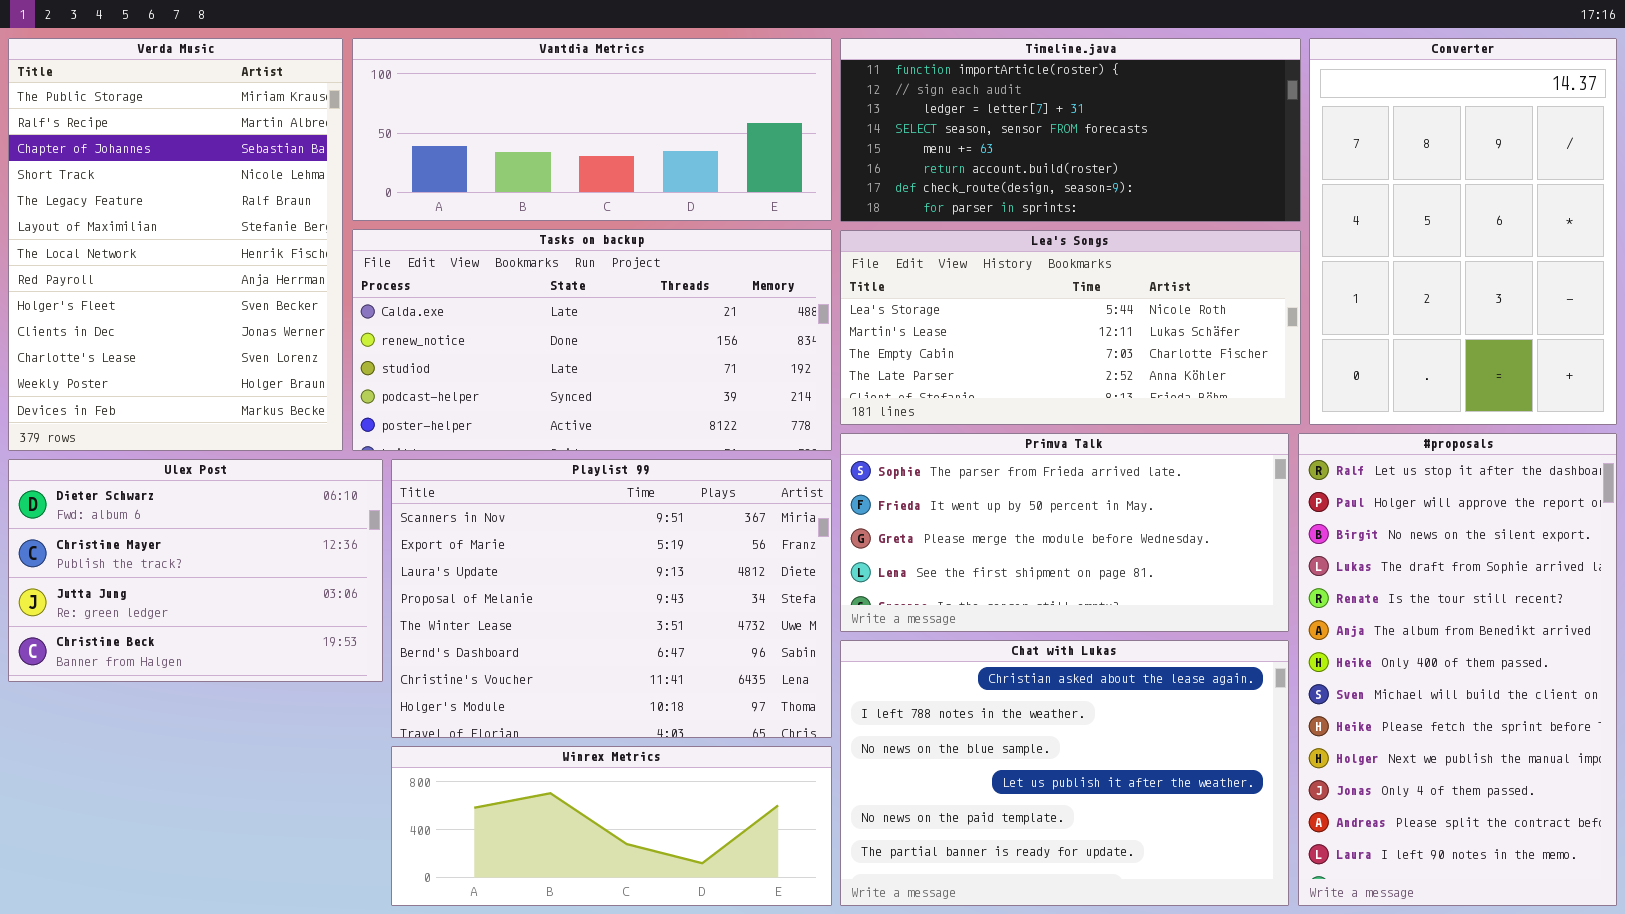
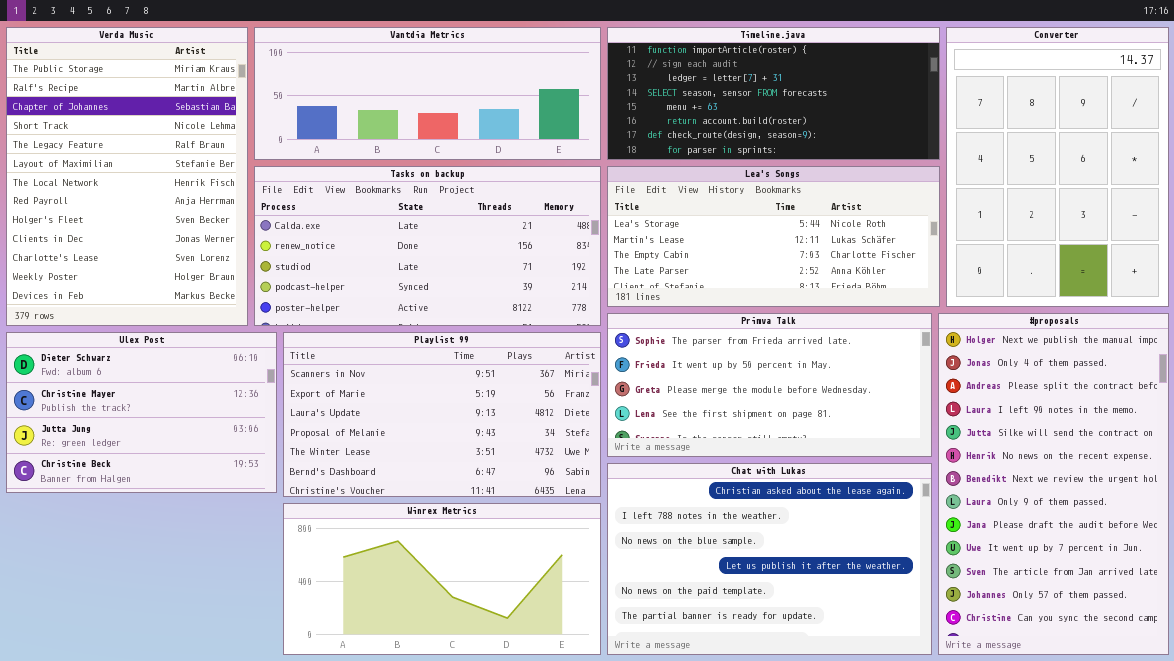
#proposals: [1298,433,1617,906] -> [938,313,1169,655], scrolled down 9 rows
Playlist 99: [391,459,832,738] -> [283,332,601,497], resized
Winrex Metrics: [391,746,832,906] -> [283,503,601,655], resized

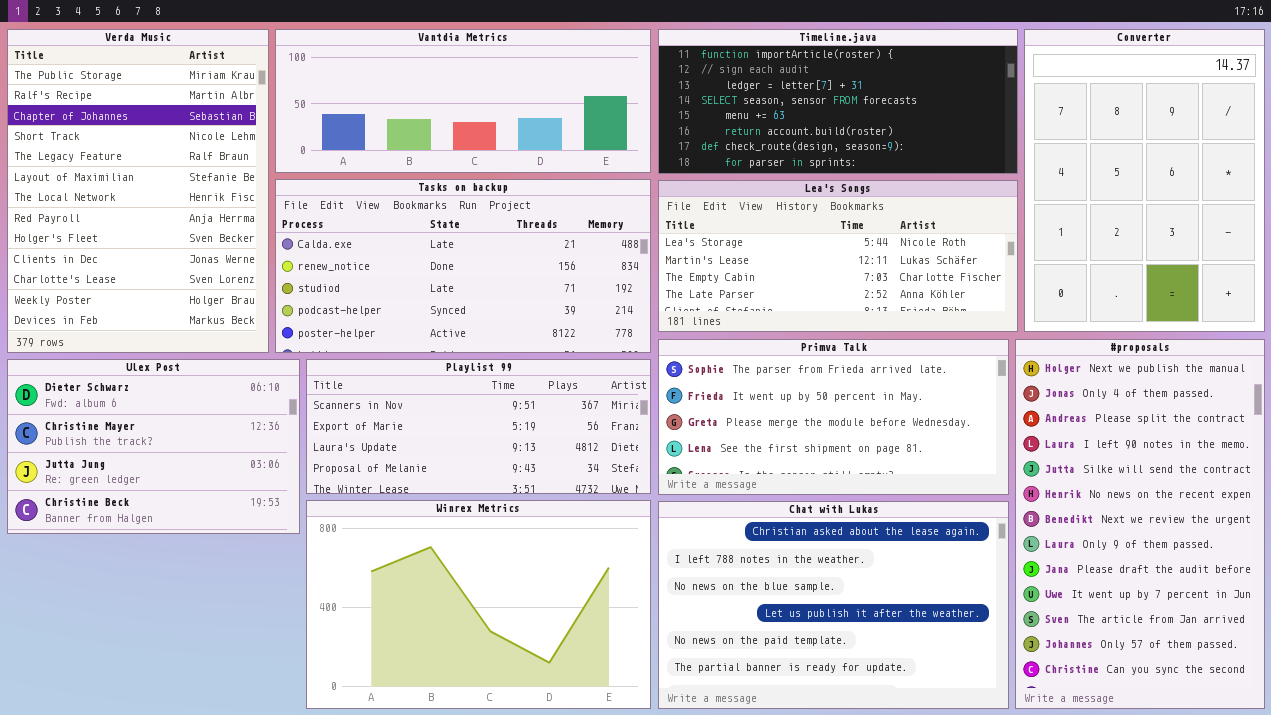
Playlist 99: [283,332,601,497] -> [306,359,651,494], resized
Winrex Metrics: [283,503,601,655] -> [306,500,651,709], resized

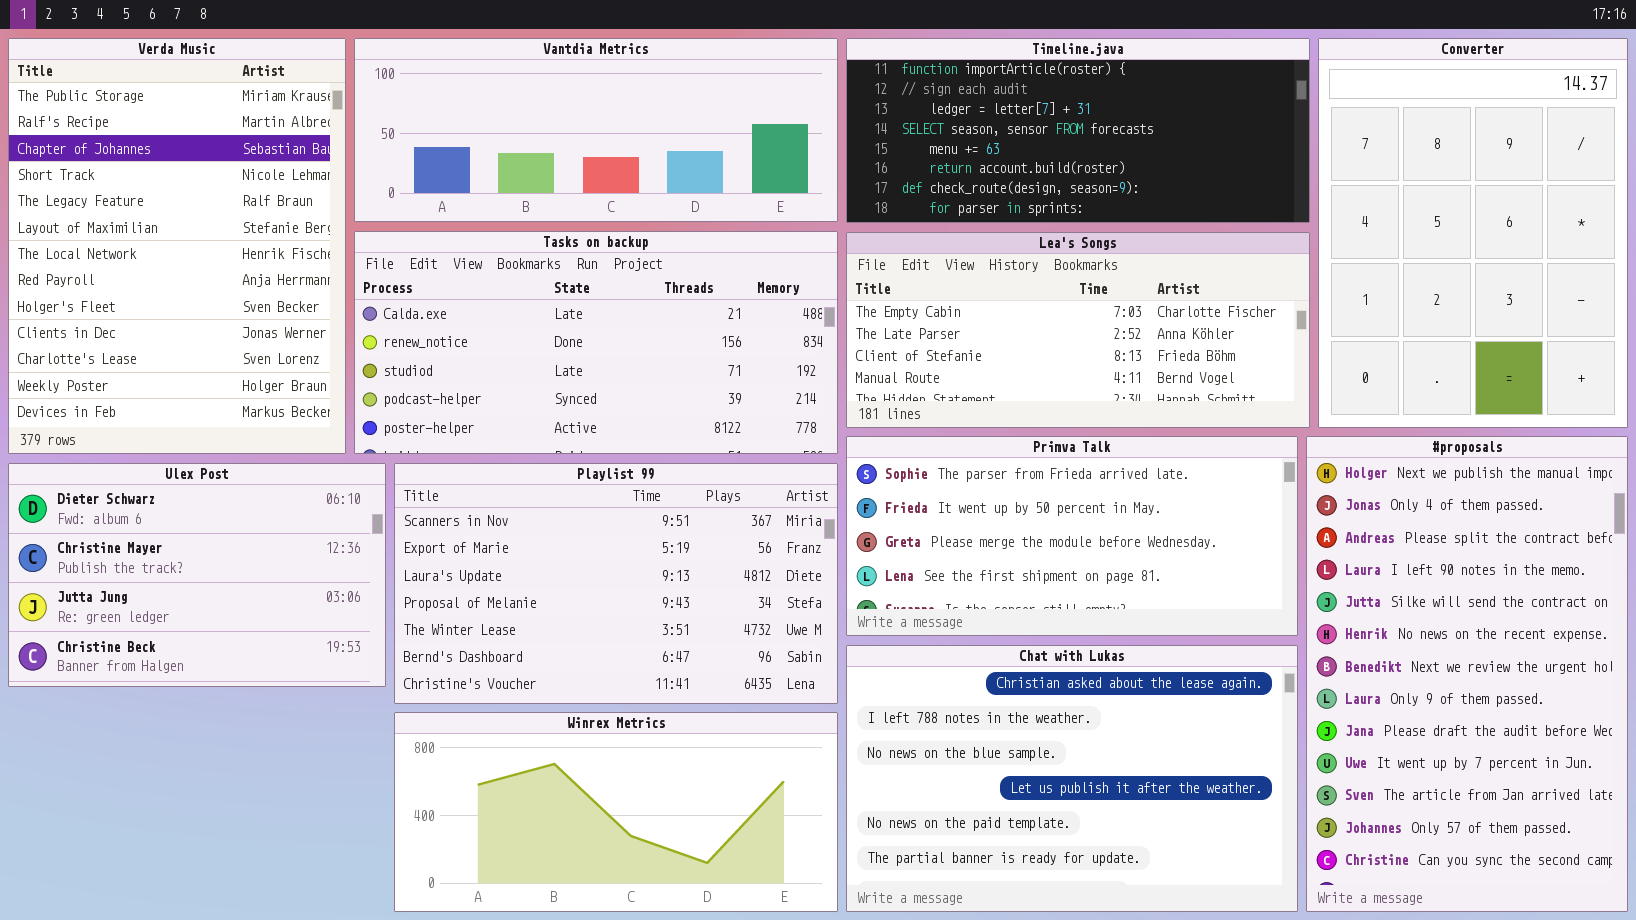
Lea's Songs: [658,180,1018,332] -> [846,232,1310,428], scrolled down 2 rows
Playlist 99: [306,359,651,494] -> [394,463,838,704], resized
Winrex Metrics: [306,500,651,709] -> [394,712,838,912], resized

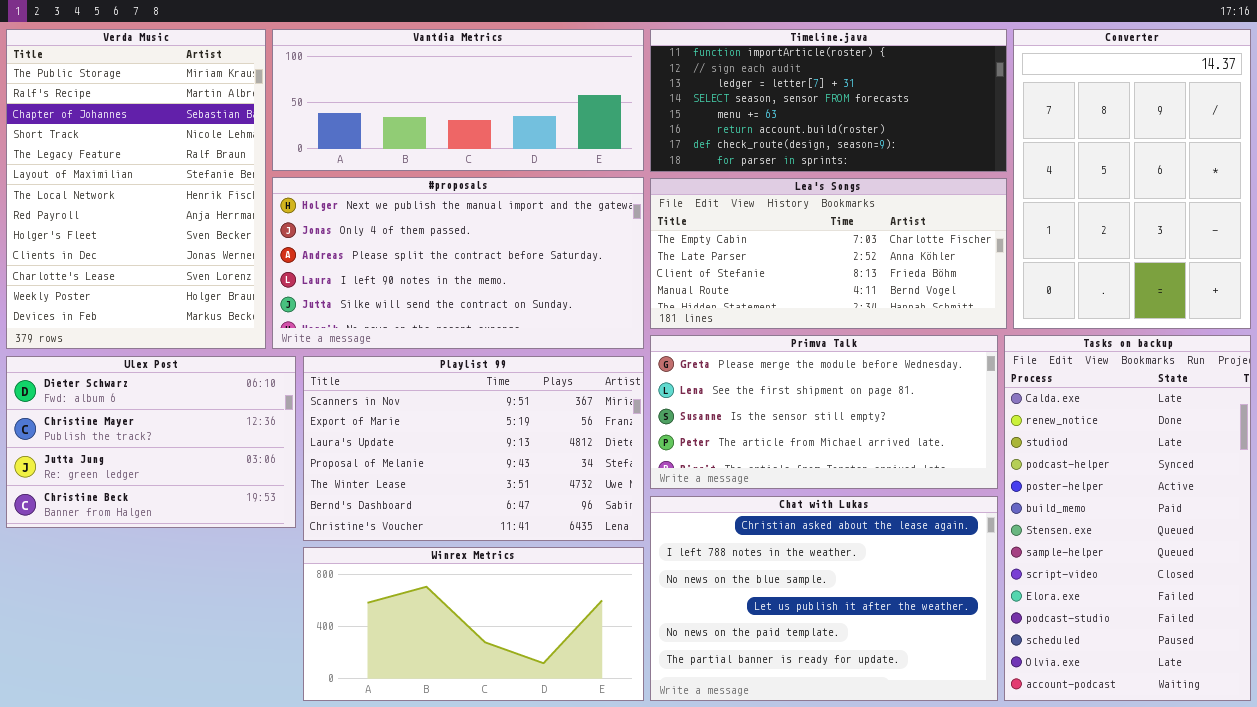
Tasks on backup: [354,231,838,454] -> [1004,335,1251,701], moved, resized
Primva Talk: [846,436,1298,636] -> [650,335,998,489], scrolled down 2 rows
#proposals: [1306,436,1628,912] -> [272,177,644,349], moved, resized

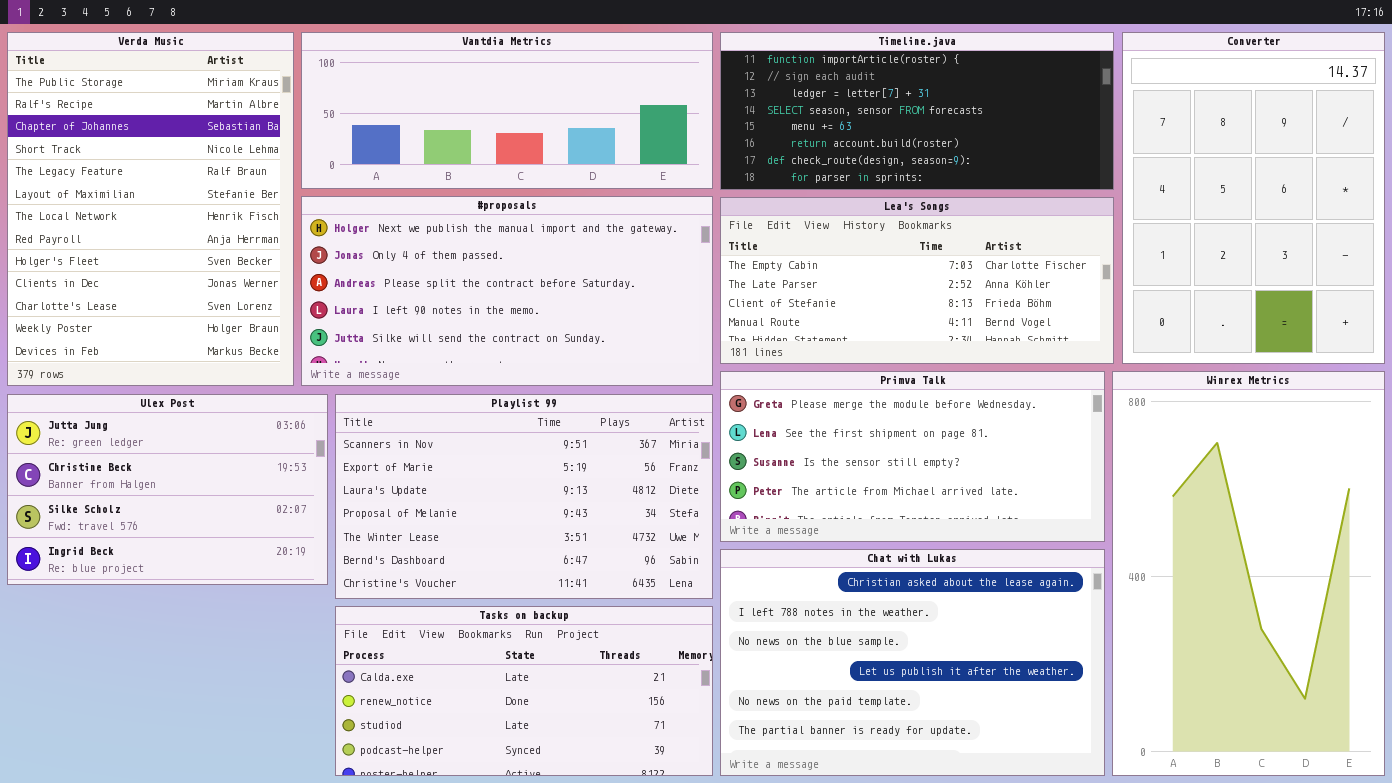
Tasks on backup: [1004,335,1251,701] -> [335,606,713,776], moved, resized
Ulex Post: [6,356,296,528] -> [7,394,328,585], scrolled down 2 rows
Winrex Metrics: [303,547,644,701] -> [1112,371,1385,776], moved, resized

